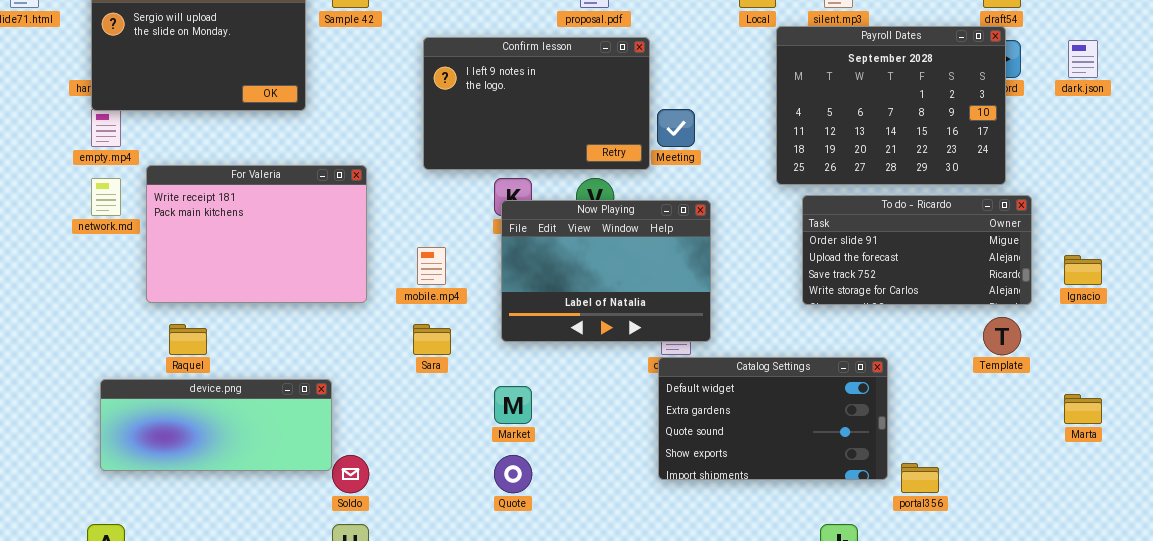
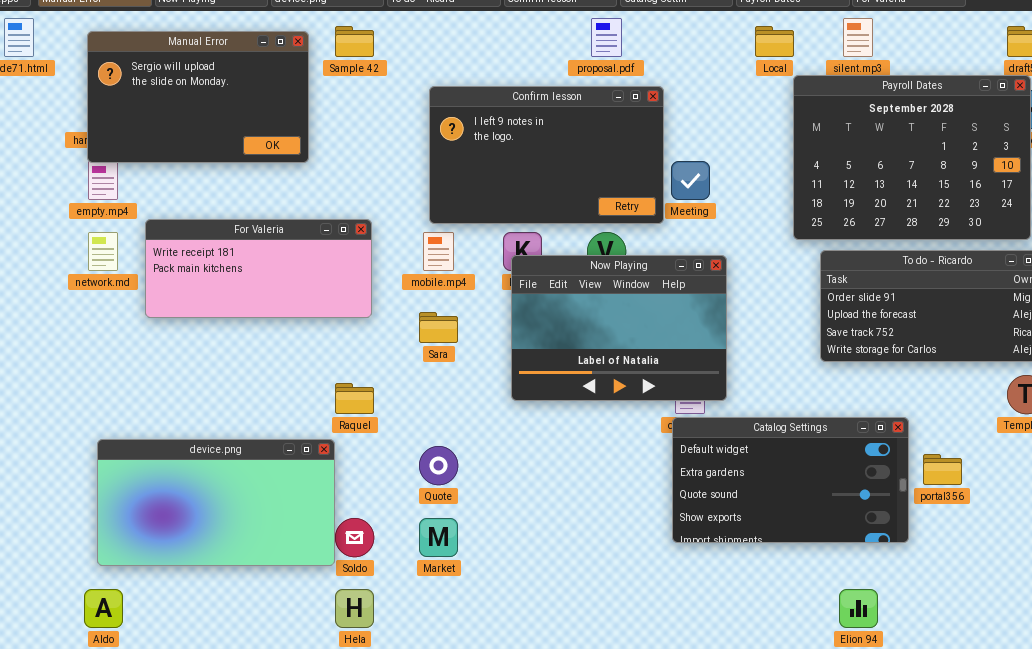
For Valeria: [146,165,367,303] -> [145,219,372,318], resized
mobile.mp4: [417,247,446,285] -> [423,232,454,271], moved
Raquel: [169,324,207,355] -> [335,383,374,414], moved
Sara: [413,324,451,355] -> [419,312,458,343], moved
device.png: [100,379,332,471] -> [97,439,335,566], resized
Market: [494,386,532,424] -> [419,518,458,557], moved
Quote: [494,455,532,493] -> [419,446,458,485], moved
portal356: [901,463,939,493] -> [923,454,962,485], moved

